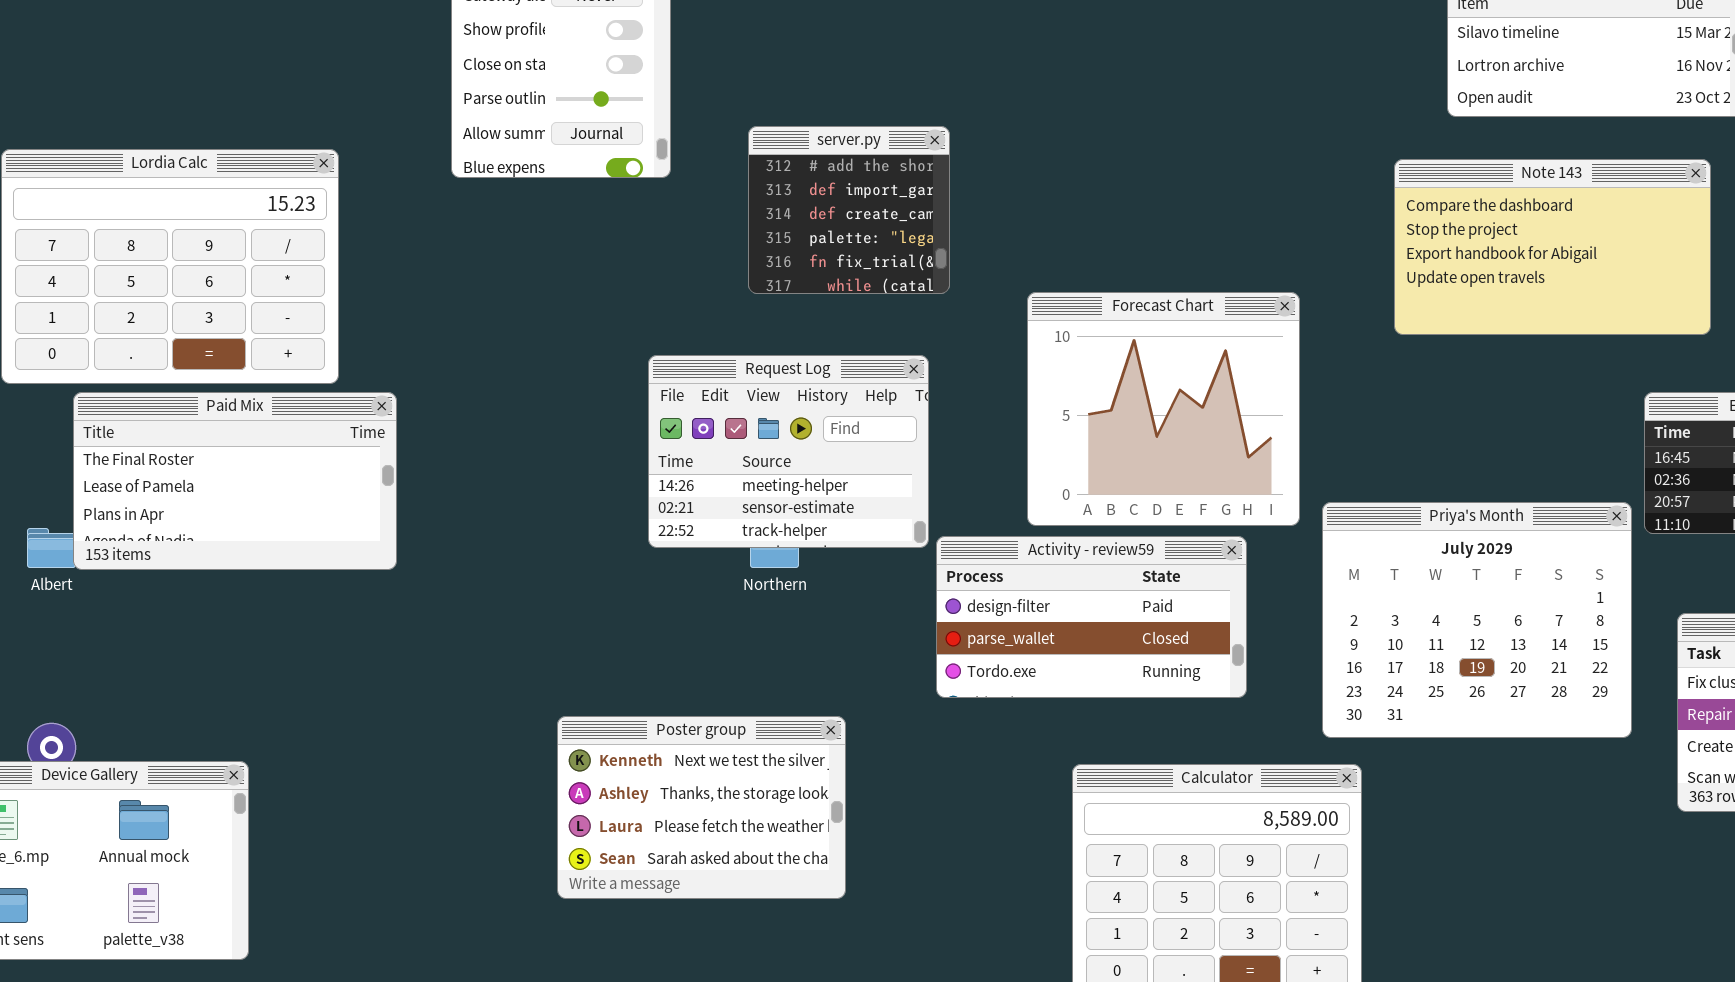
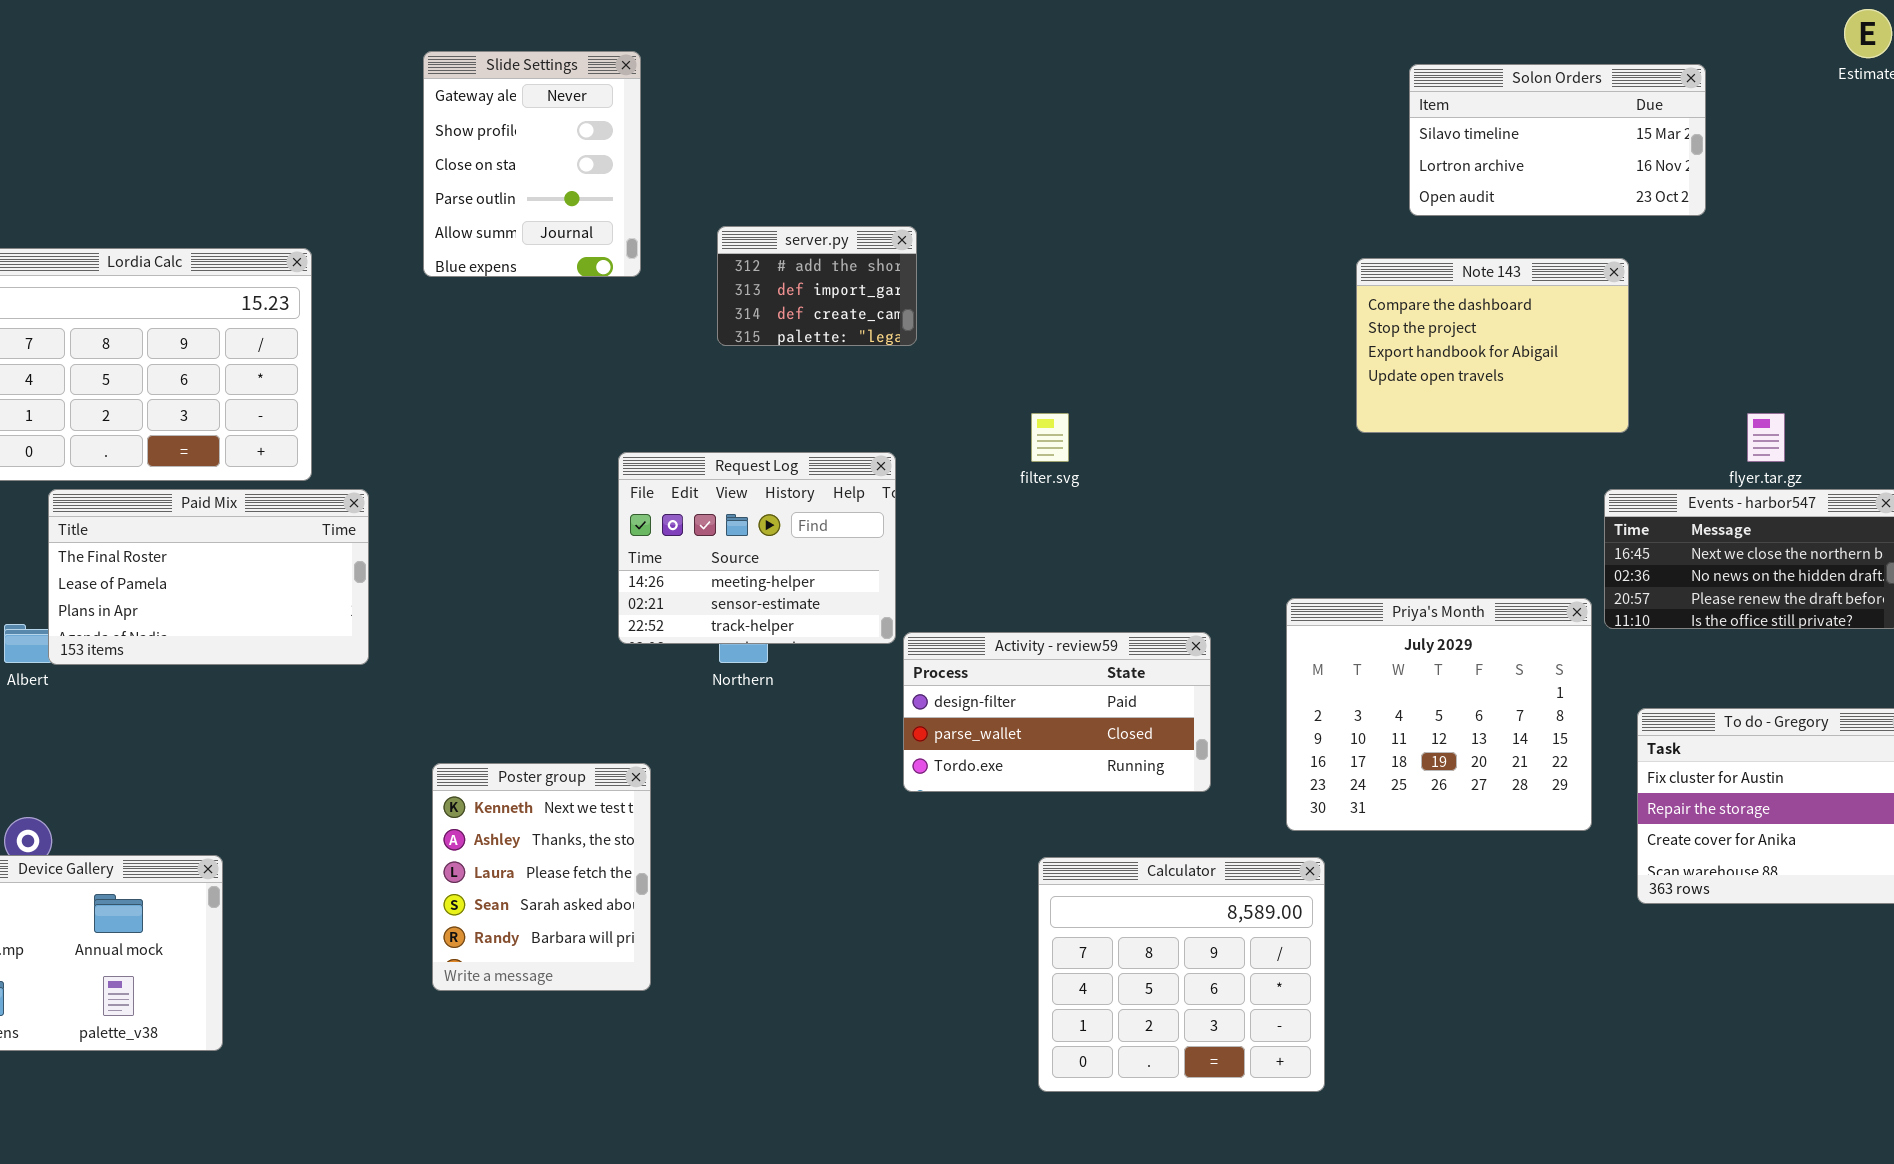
server.py: [748,126,950,294] -> [717,226,917,346], resized
Note 143: [1394,159,1711,335] -> [1356,258,1629,433], resized
Forecast Chart: [1027,292,1300,526] -> none, closed
Poster group: [557,716,846,899] -> [432,763,651,991], moved, resized

